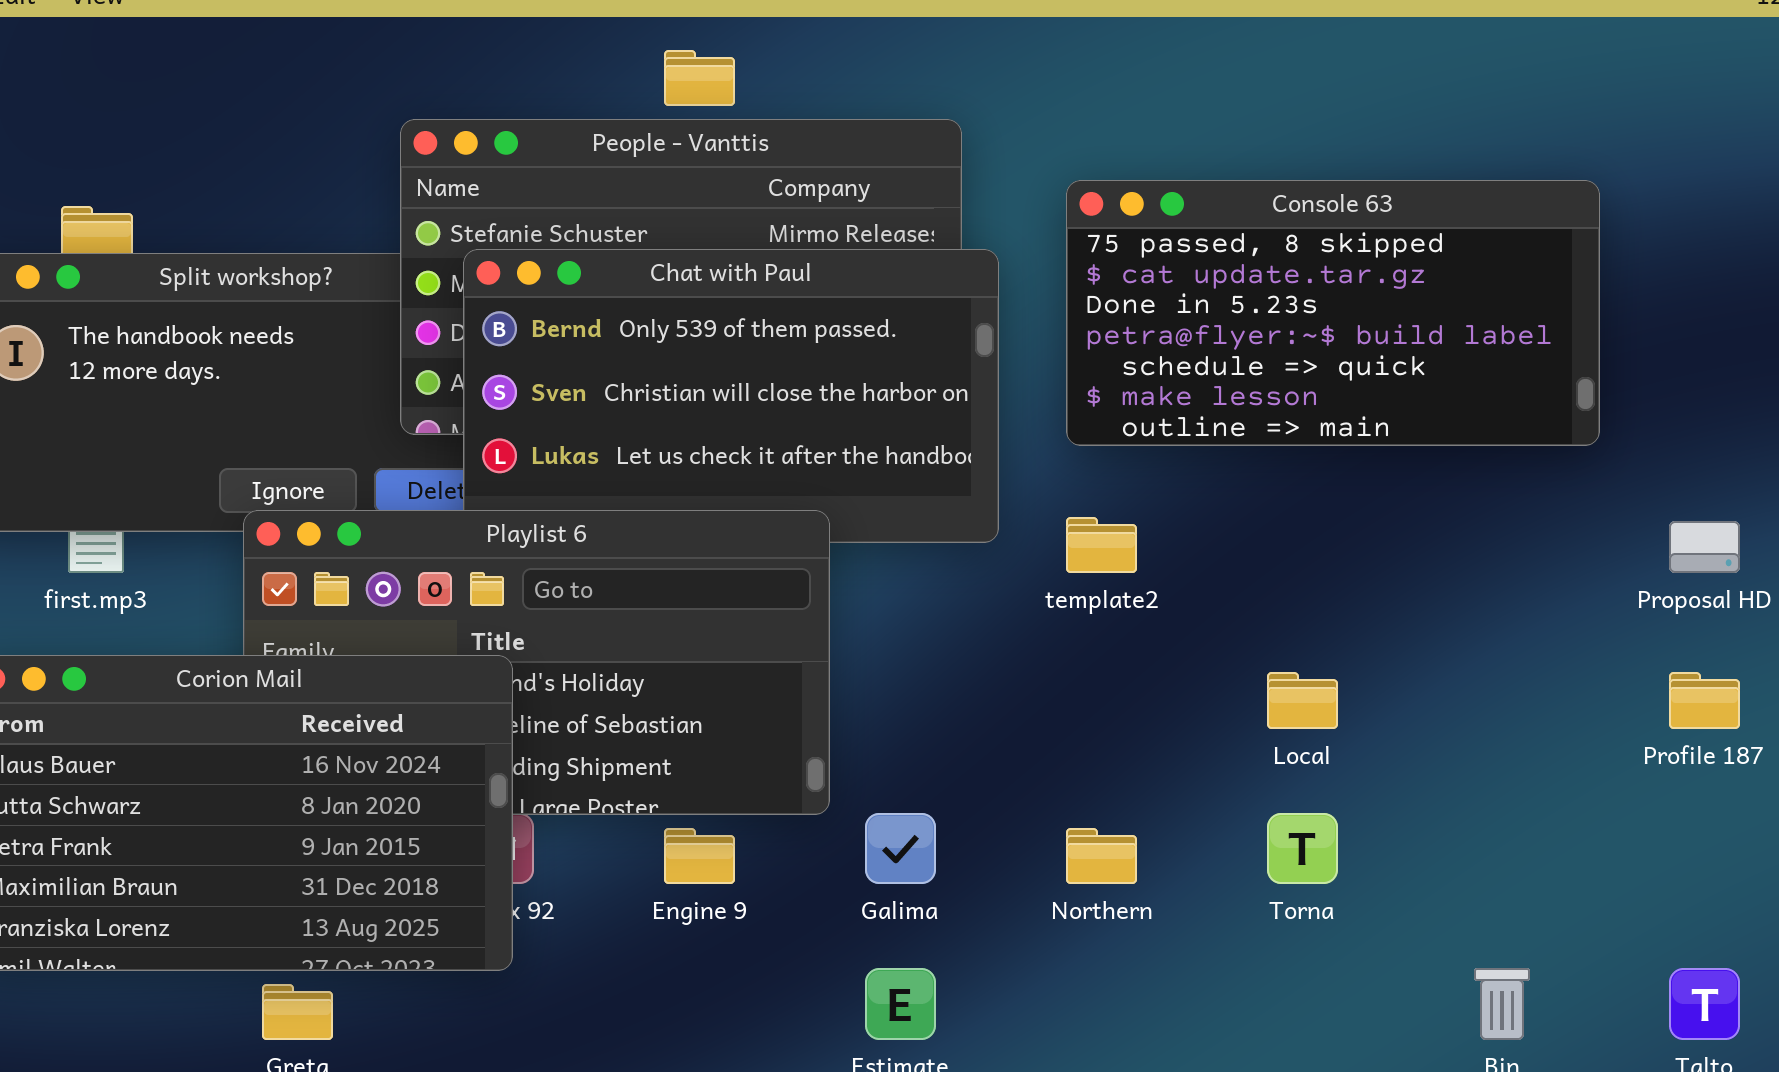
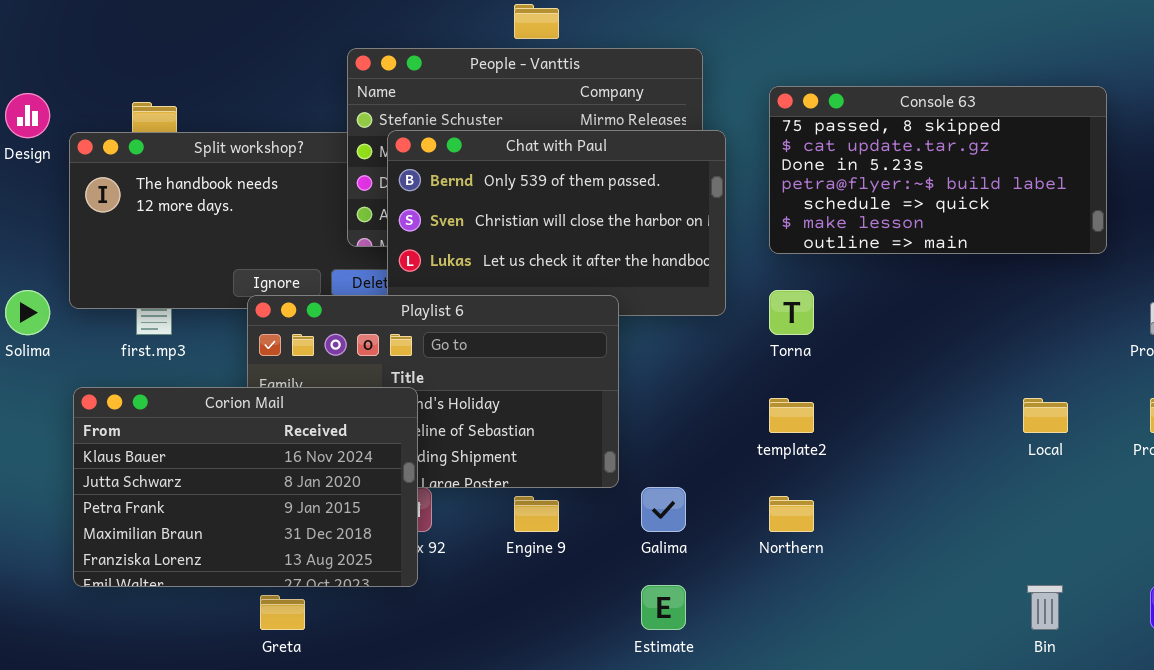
template2: [1066,517,1137,573] -> [769,398,814,433], moved
Local: [1267,672,1338,729] -> [1023,398,1068,433], moved
Torna: [1267,813,1338,884] -> [769,290,814,335], moved

